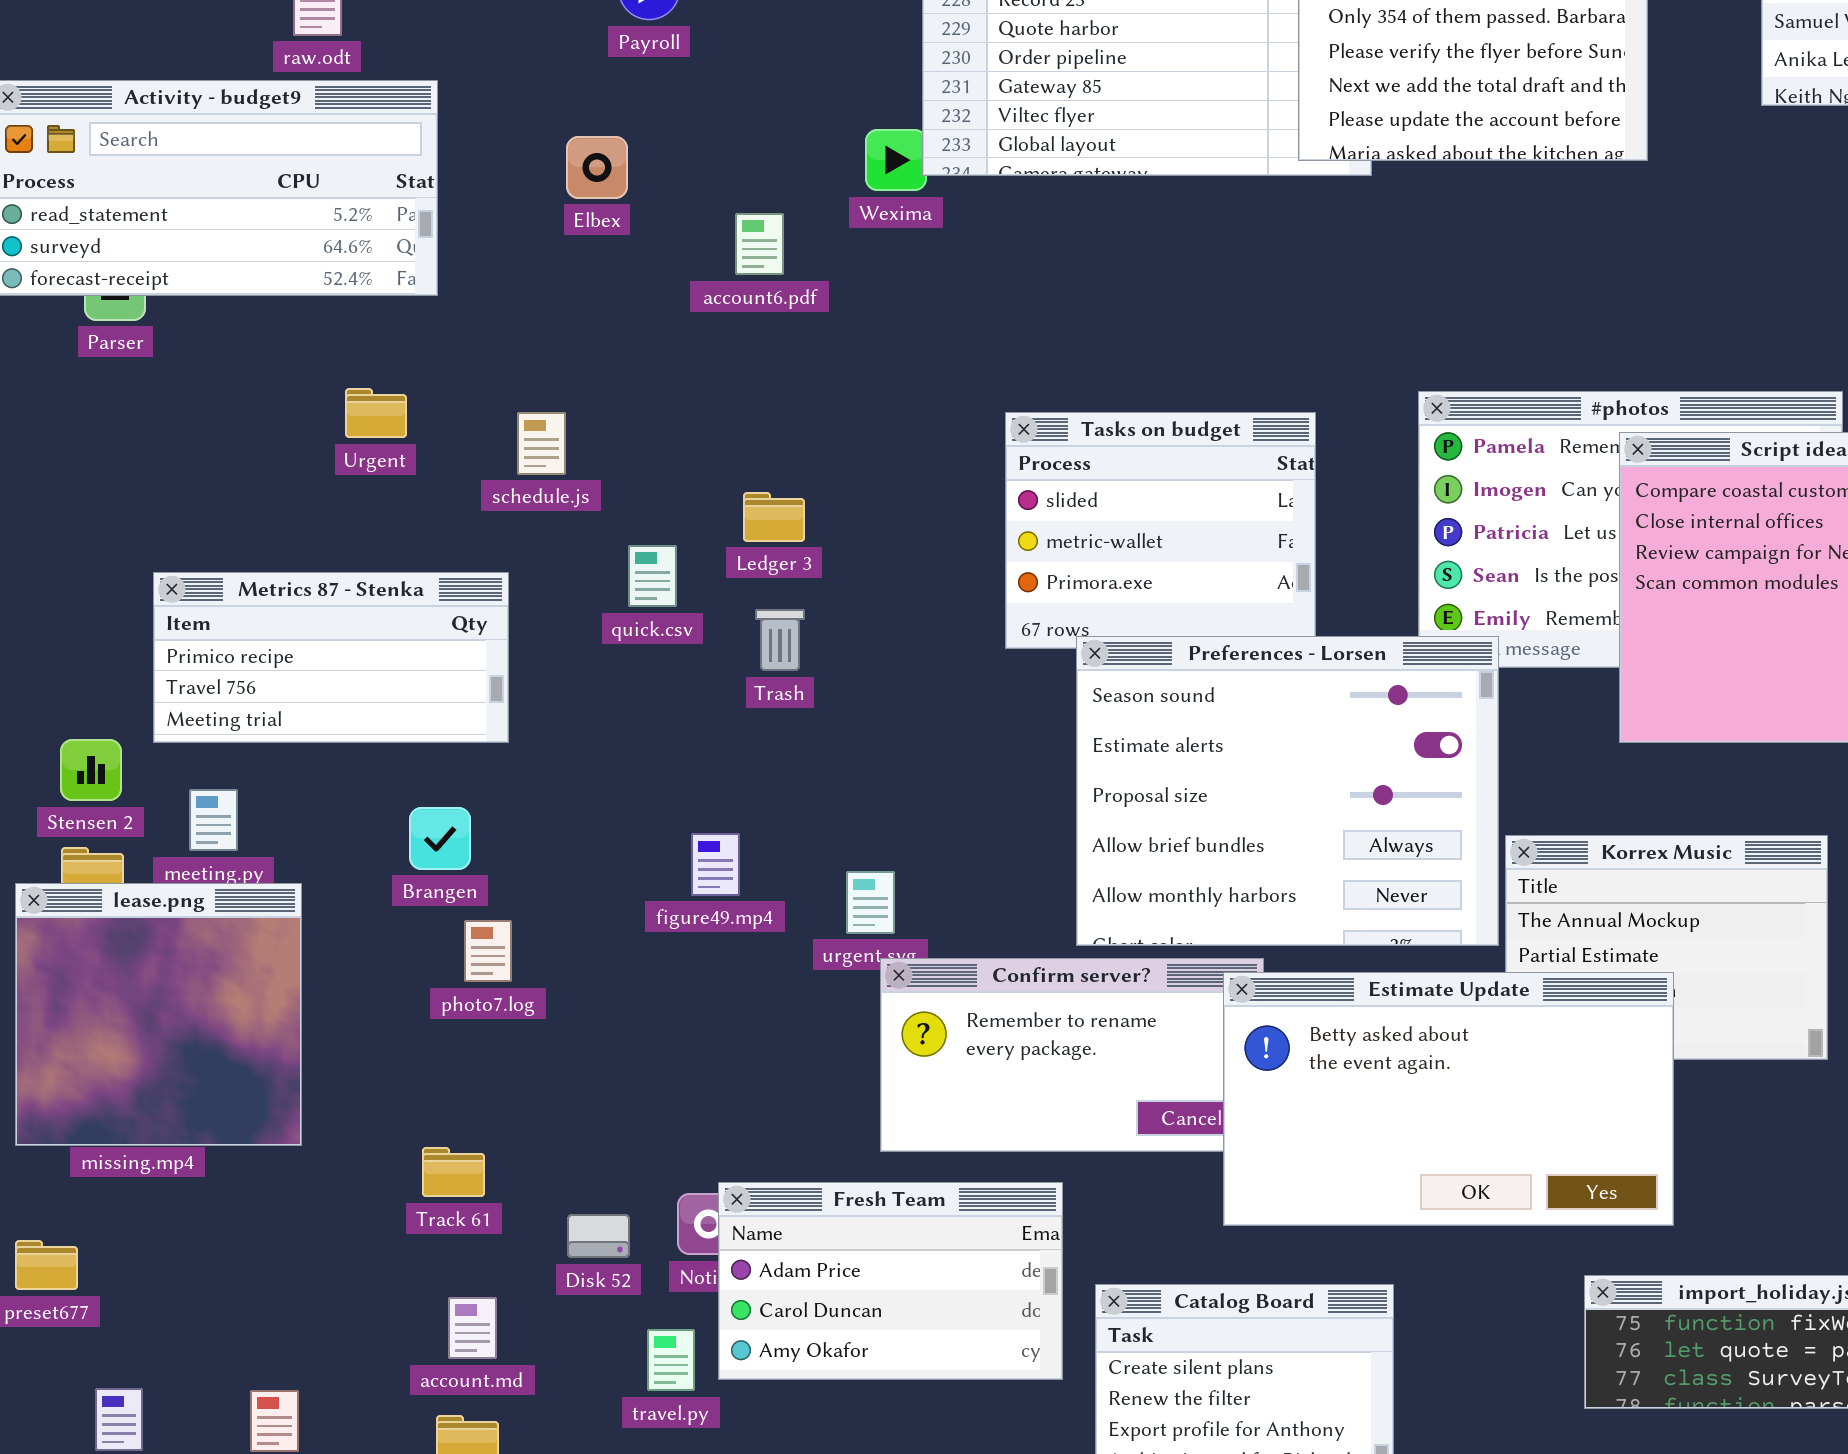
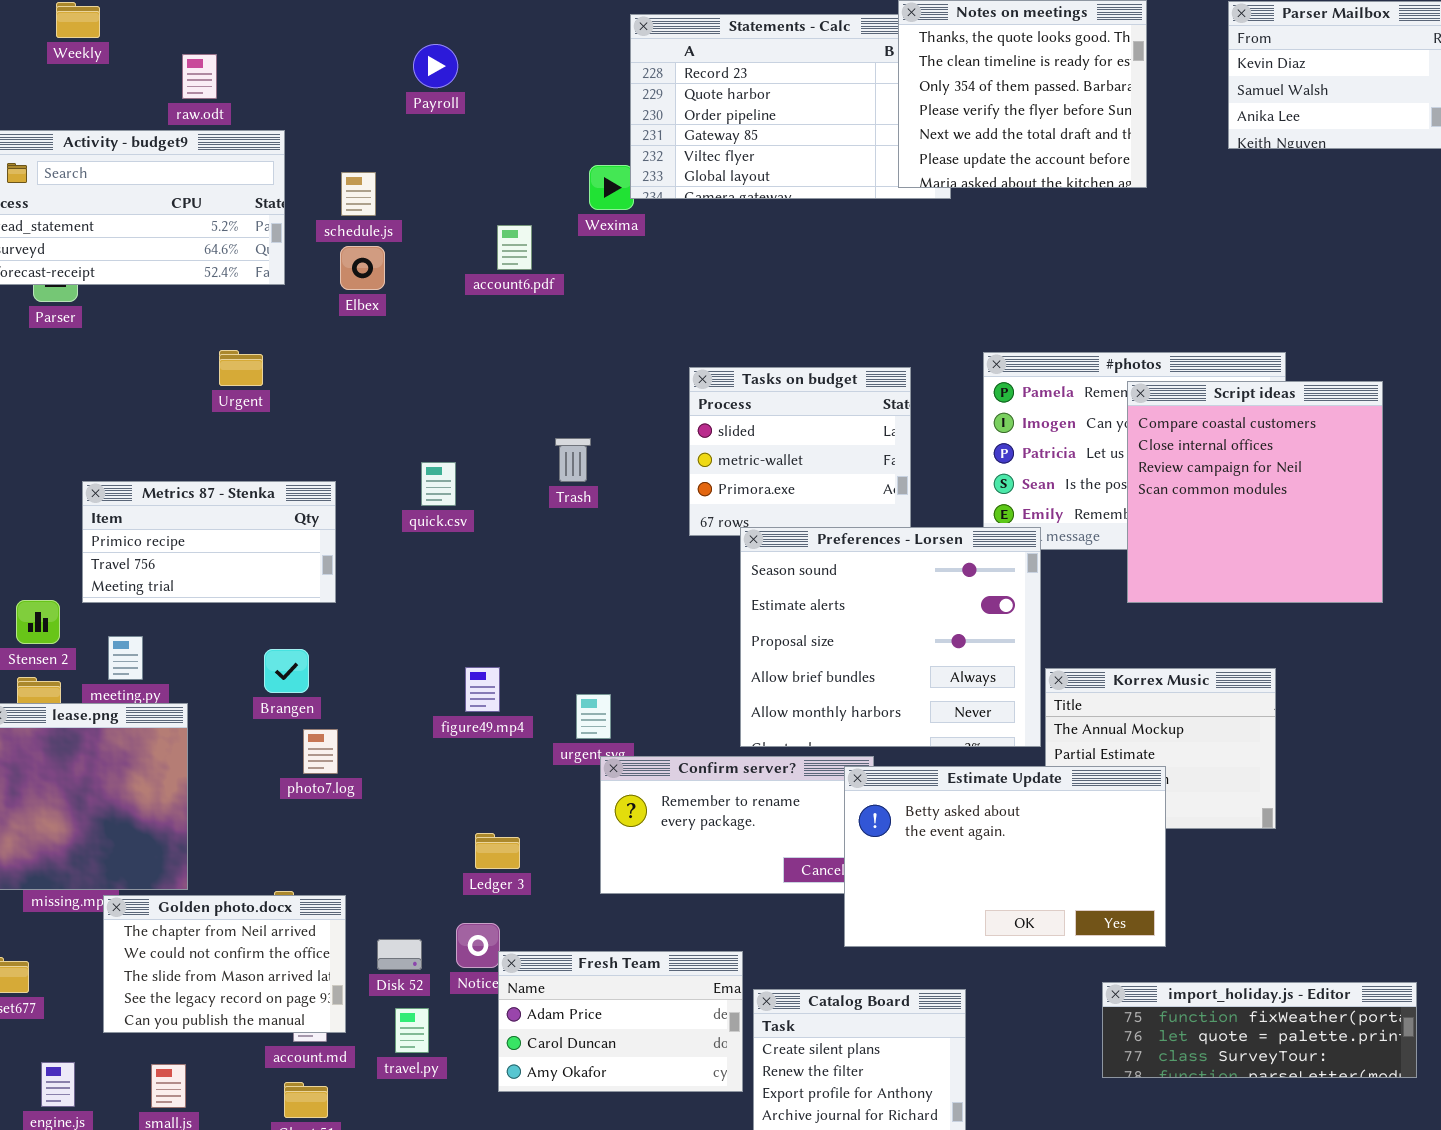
Elbex: [566,136,628,199] -> [340,246,385,290], moved
schedule.js: [517,412,566,475] -> [341,172,376,216], moved
Ledger 3: [743,492,805,542] -> [475,833,520,869], moved
Trash: [755,609,805,671] -> [555,438,591,482], moved
Golden photo.docx: none -> [103,895,346,1033], opened
Fresh Team: [718,1182,1063,1380] -> [498,951,743,1092], moved
travel.py: [647,1329,695,1391] -> [395,1008,429,1053], moved

